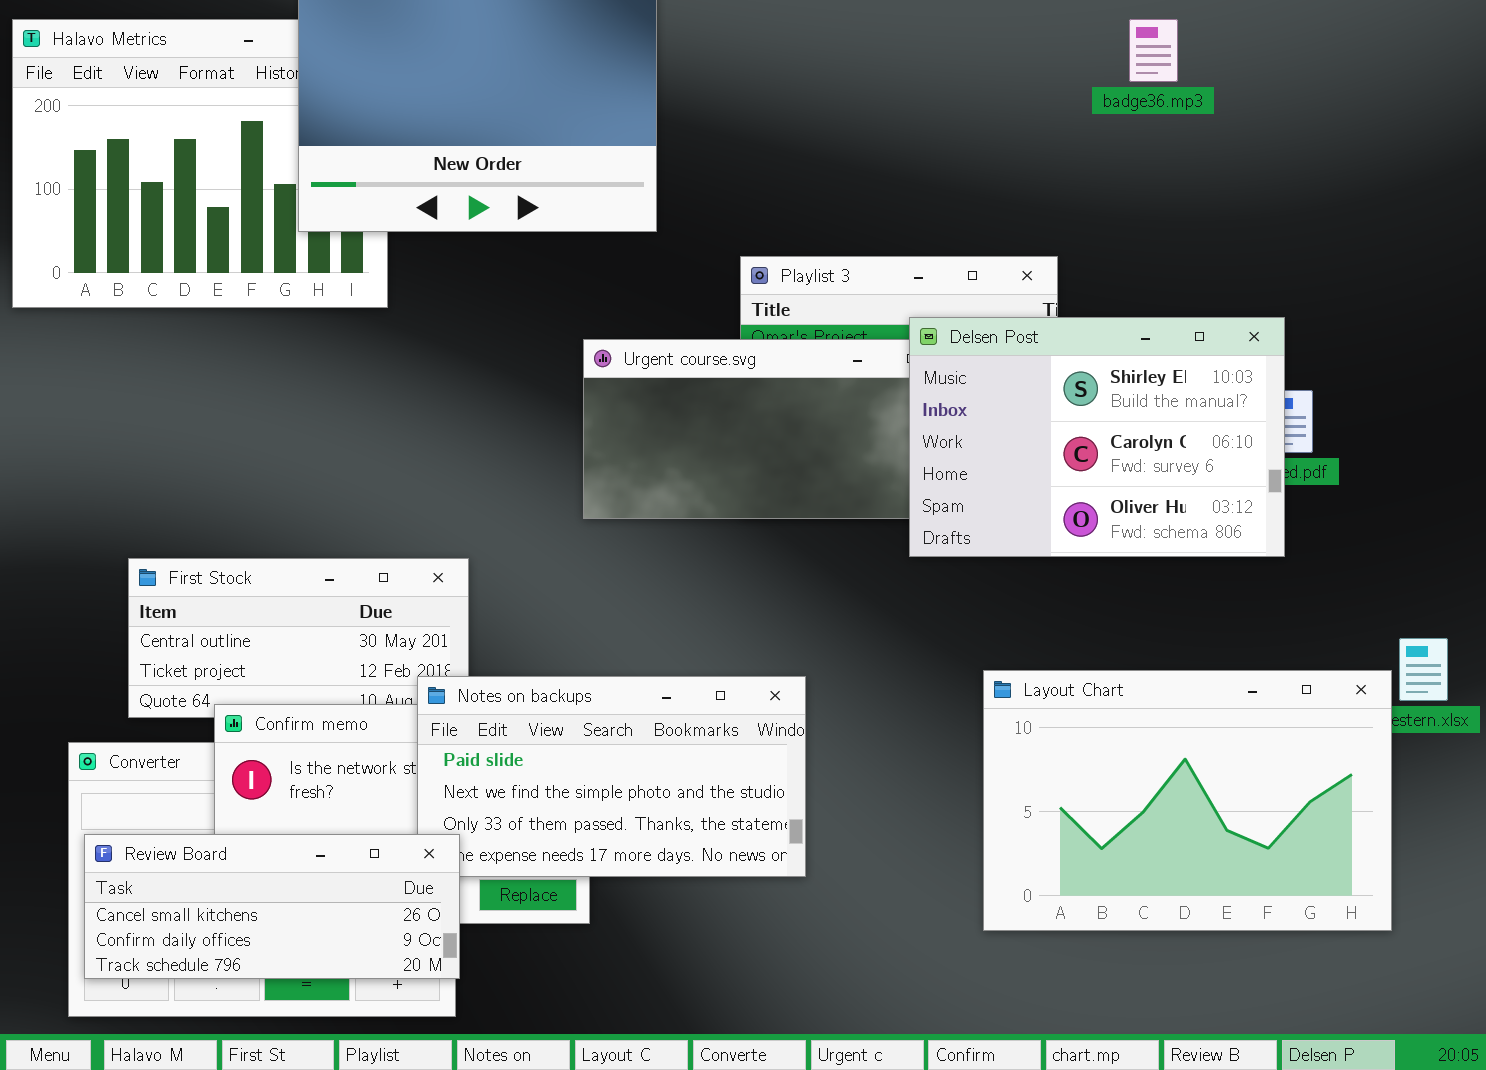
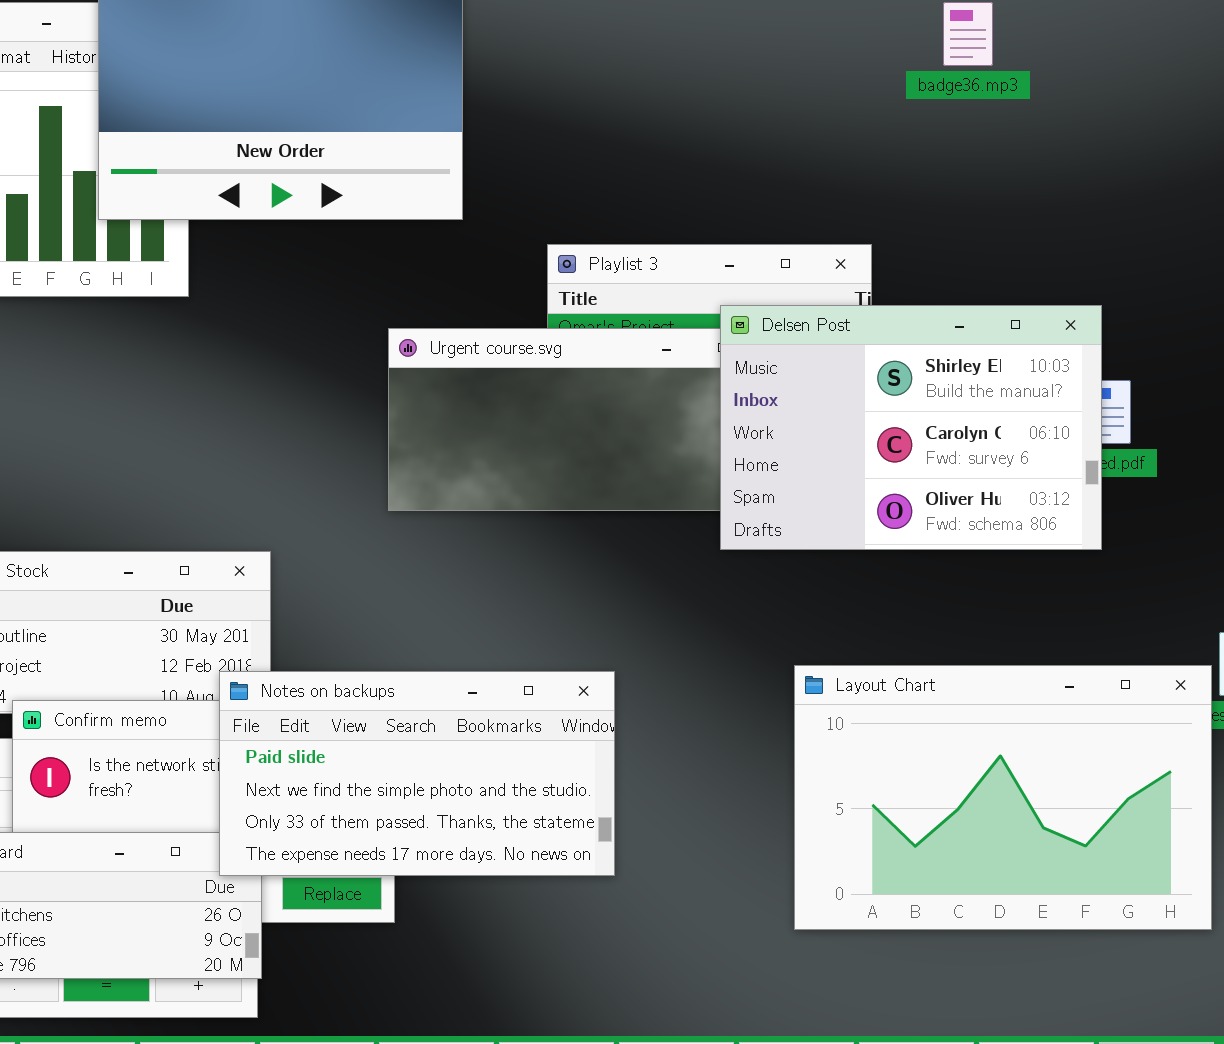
Notes on backups: [417,676,806,877] -> [219,671,615,876], raised

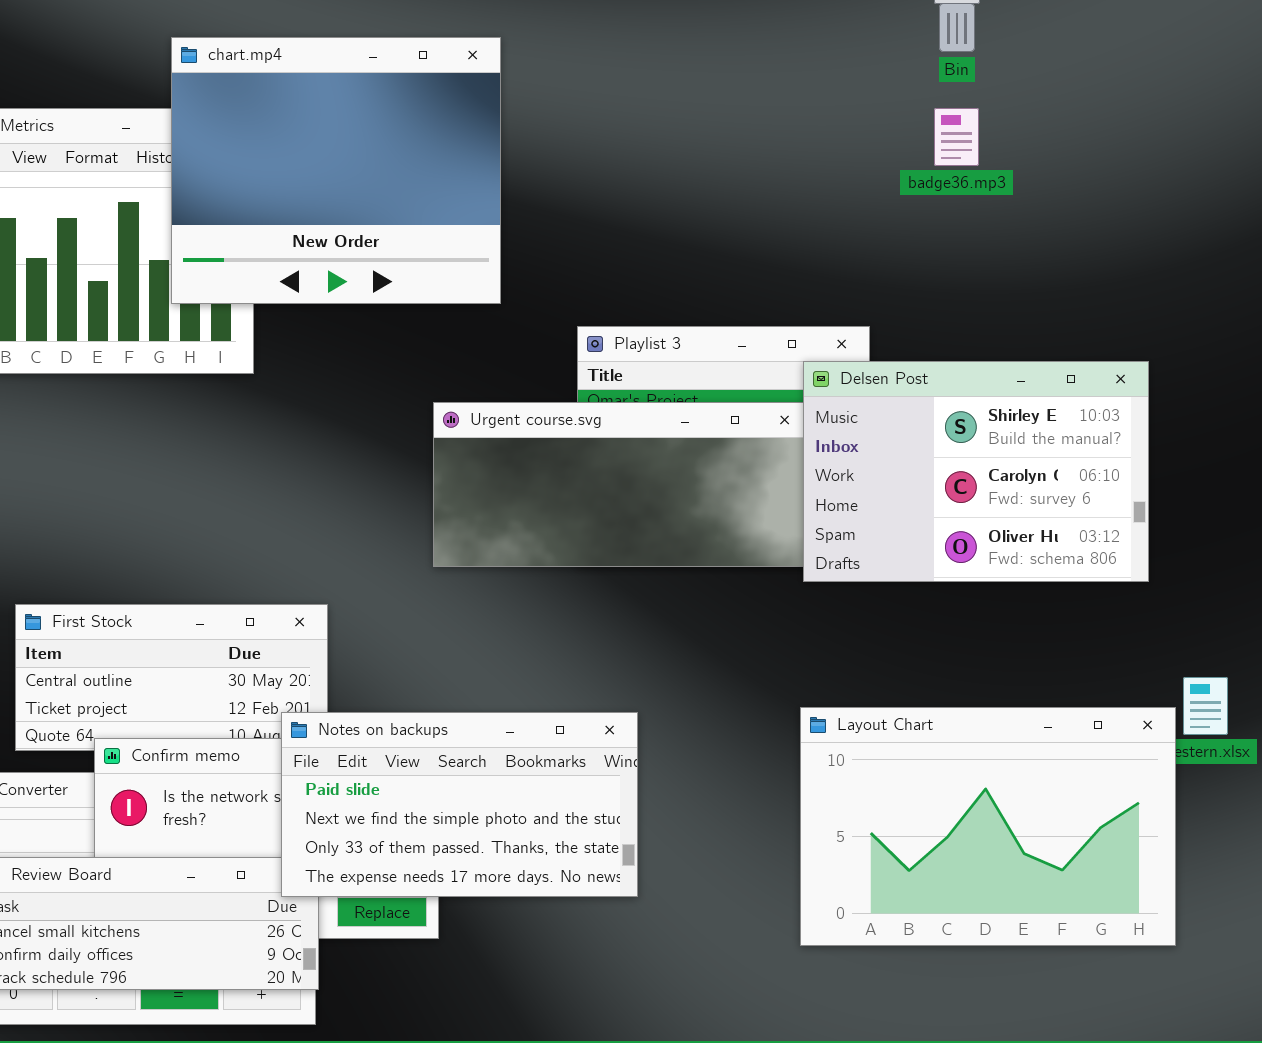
Delsen Post: [720,305,1102,550] -> [803,361,1149,582], moved

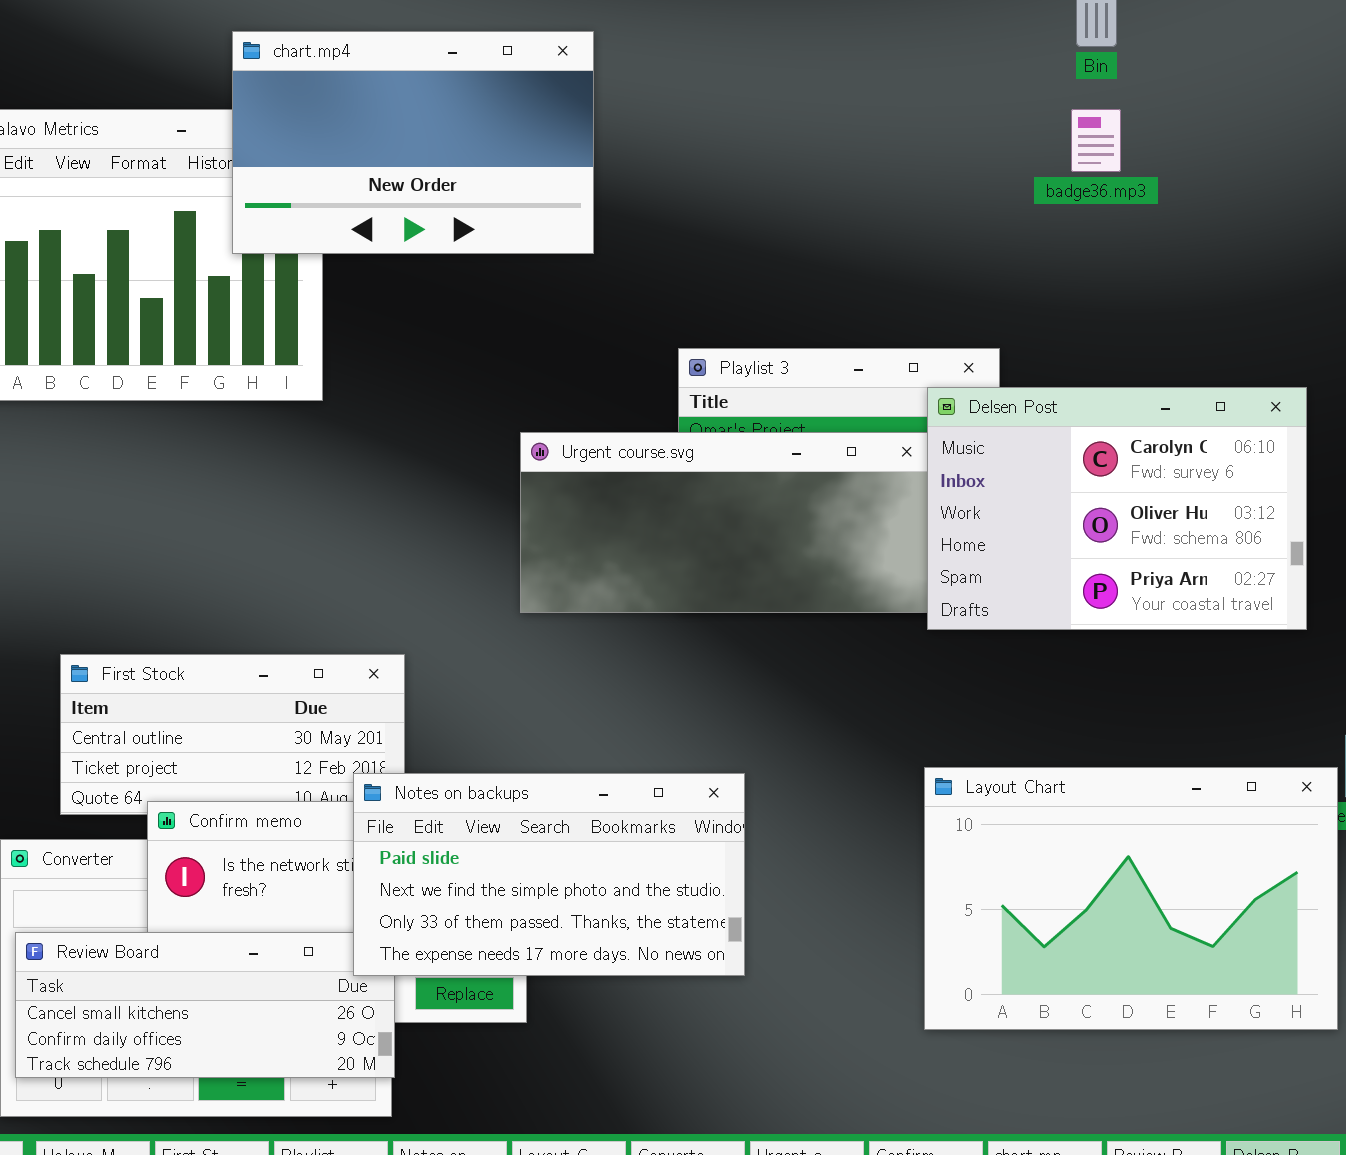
chart.mp4: [171,37,501,304] -> [232,31,594,254], resized
Delsen Post: [803,361,1149,582] -> [927,387,1307,630], scrolled down 1 row

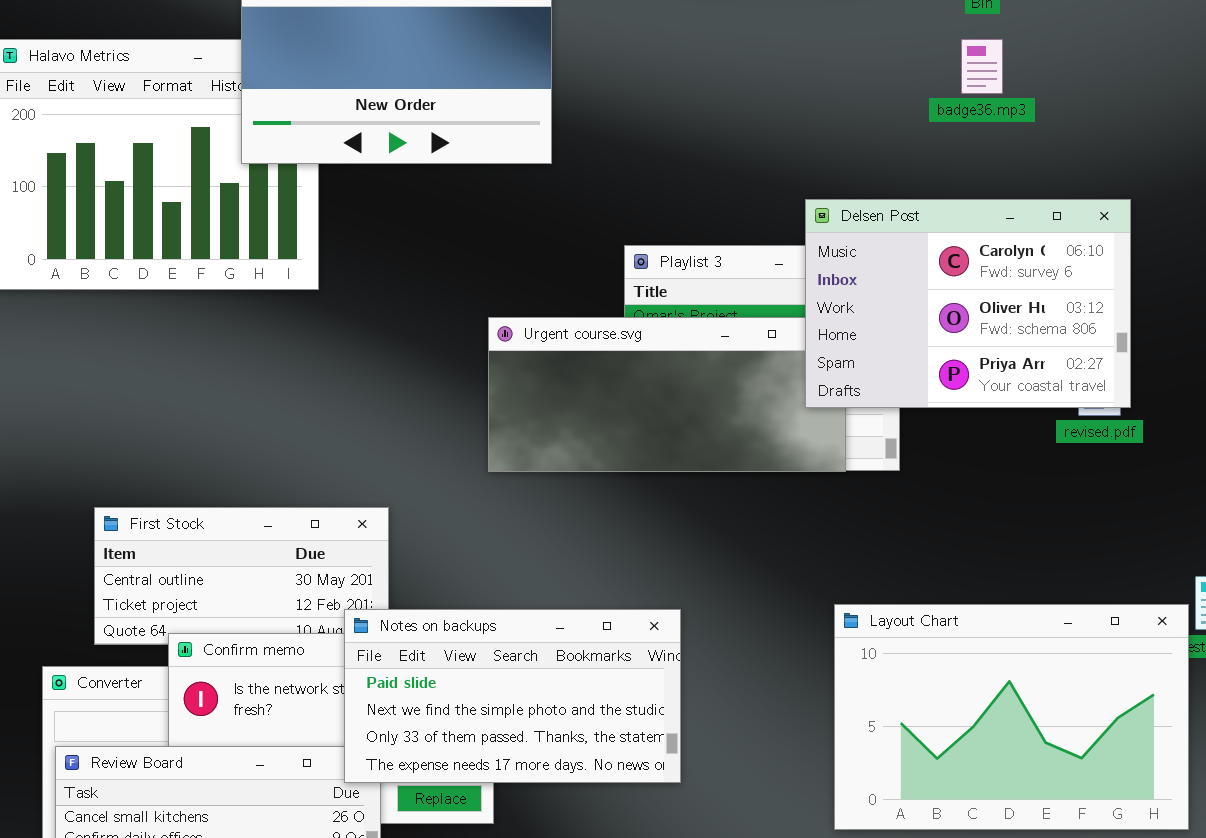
Delsen Post: [927,387,1307,630] -> [805,199,1131,408], moved

